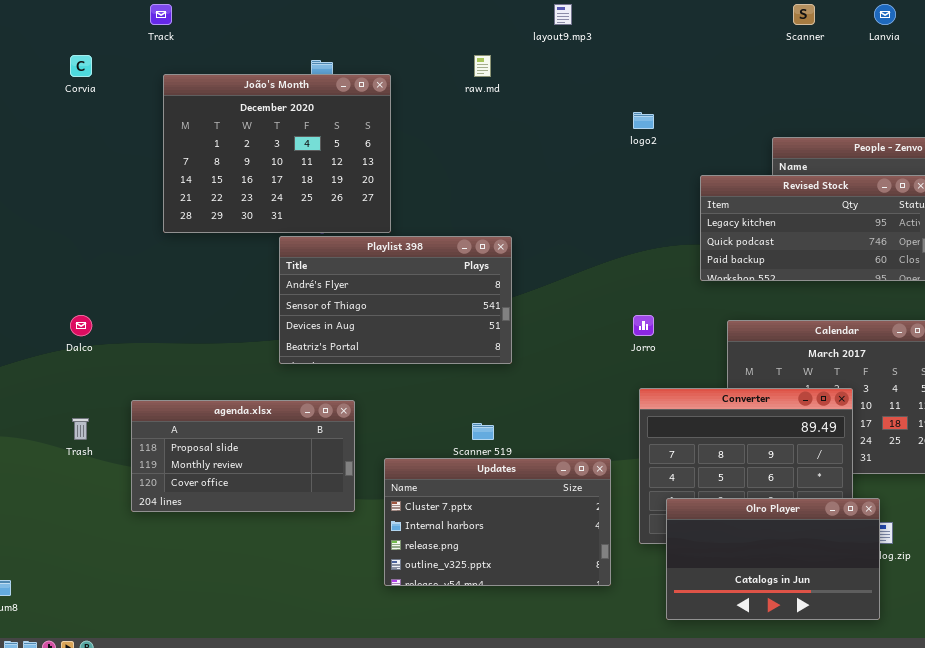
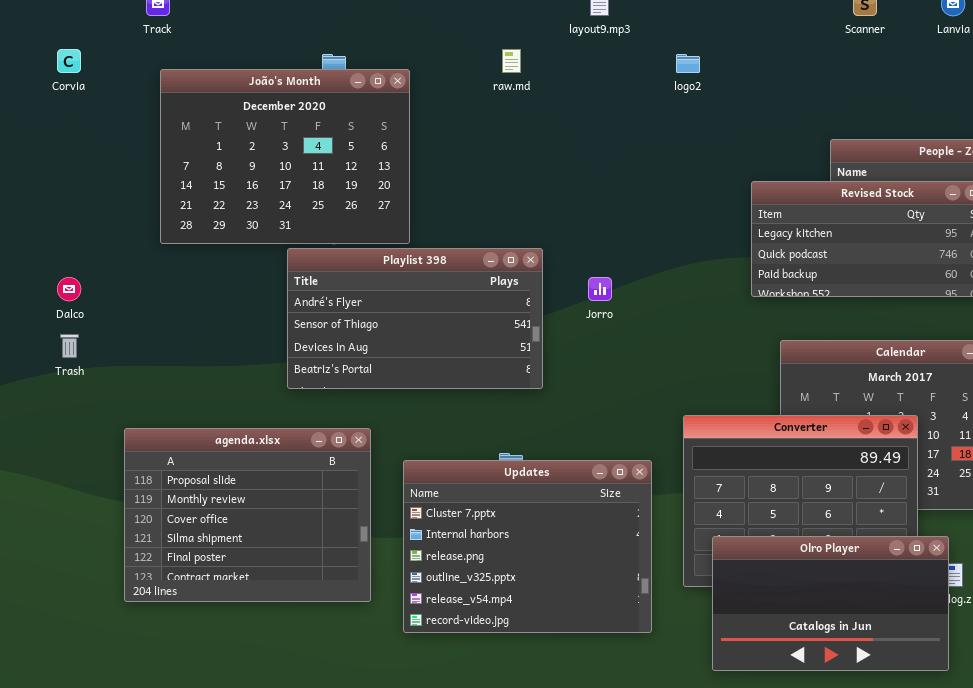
logo2: [633,112,654,129] -> [676,54,700,73], moved
Dalco: [70,315,92,336] -> [57,277,81,301], moved
Jorro: [633,315,654,336] -> [588,277,612,301], moved
agenda.xlsx: [131,400,355,512] -> [124,428,371,602], resized
Trash: [72,418,89,440] -> [60,334,79,358], moved
Updates: [384,458,611,586] -> [403,460,652,633], resized

